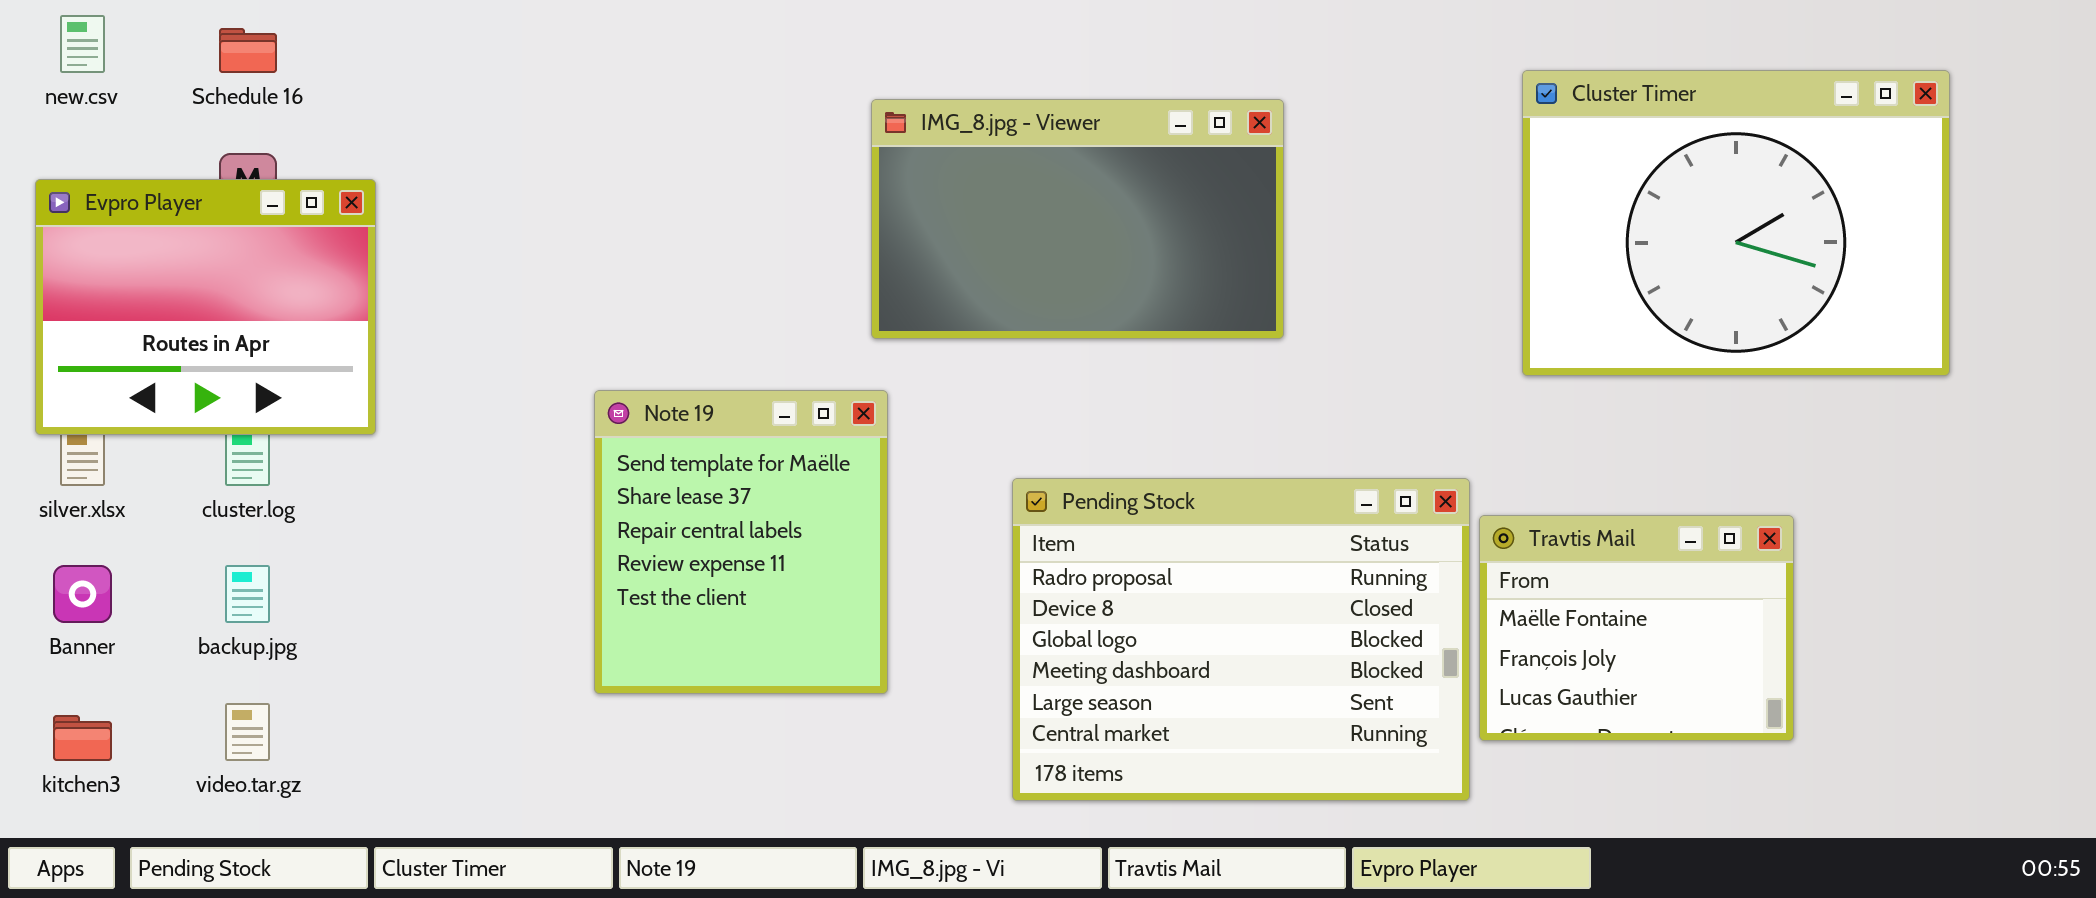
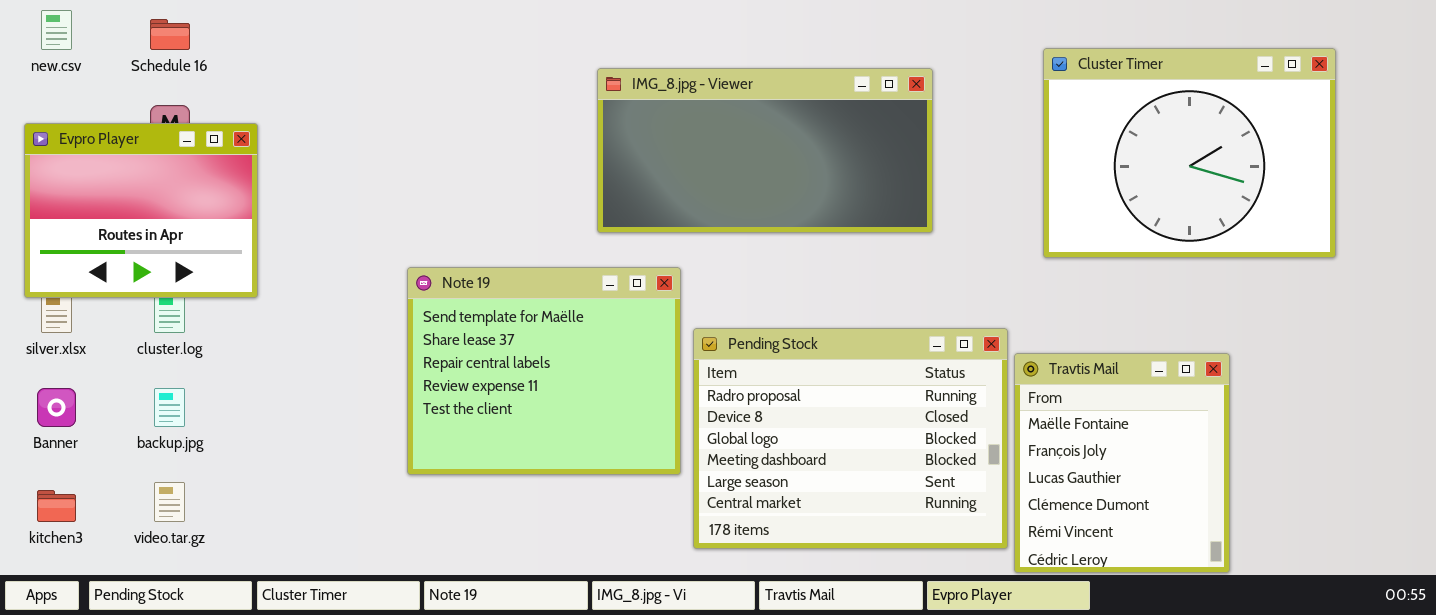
IMG_8.jpg - Viewer: [871,99,1284,339] -> [597,68,933,233], resized
Note 19: [594,390,888,694] -> [407,267,681,475], resized
Travtis Mail: [1479,515,1794,741] -> [1014,353,1230,573], resized

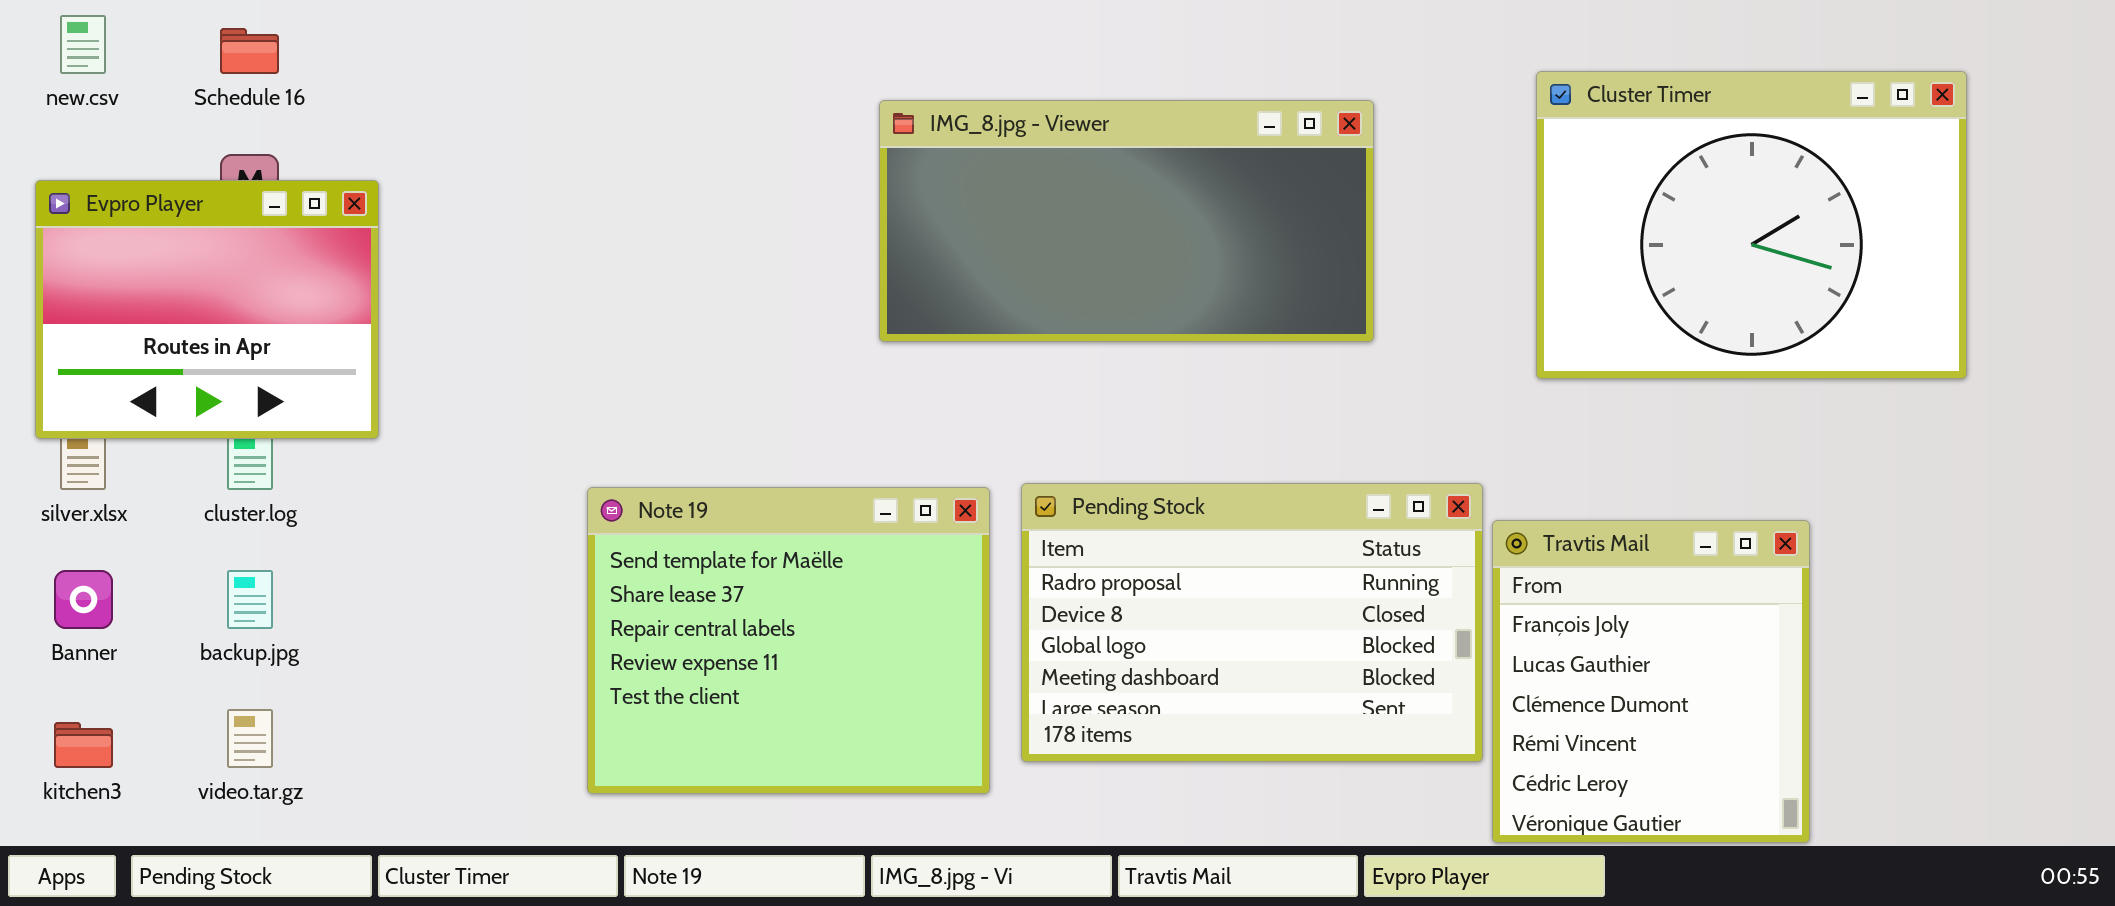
Note 19: [407,267,681,475] -> [587,487,990,794], moved
Pending Stock: [693,328,1008,549] -> [1021,483,1483,762], resized
Travtis Mail: [1014,353,1230,573] -> [1492,520,1810,843], scrolled down 1 row

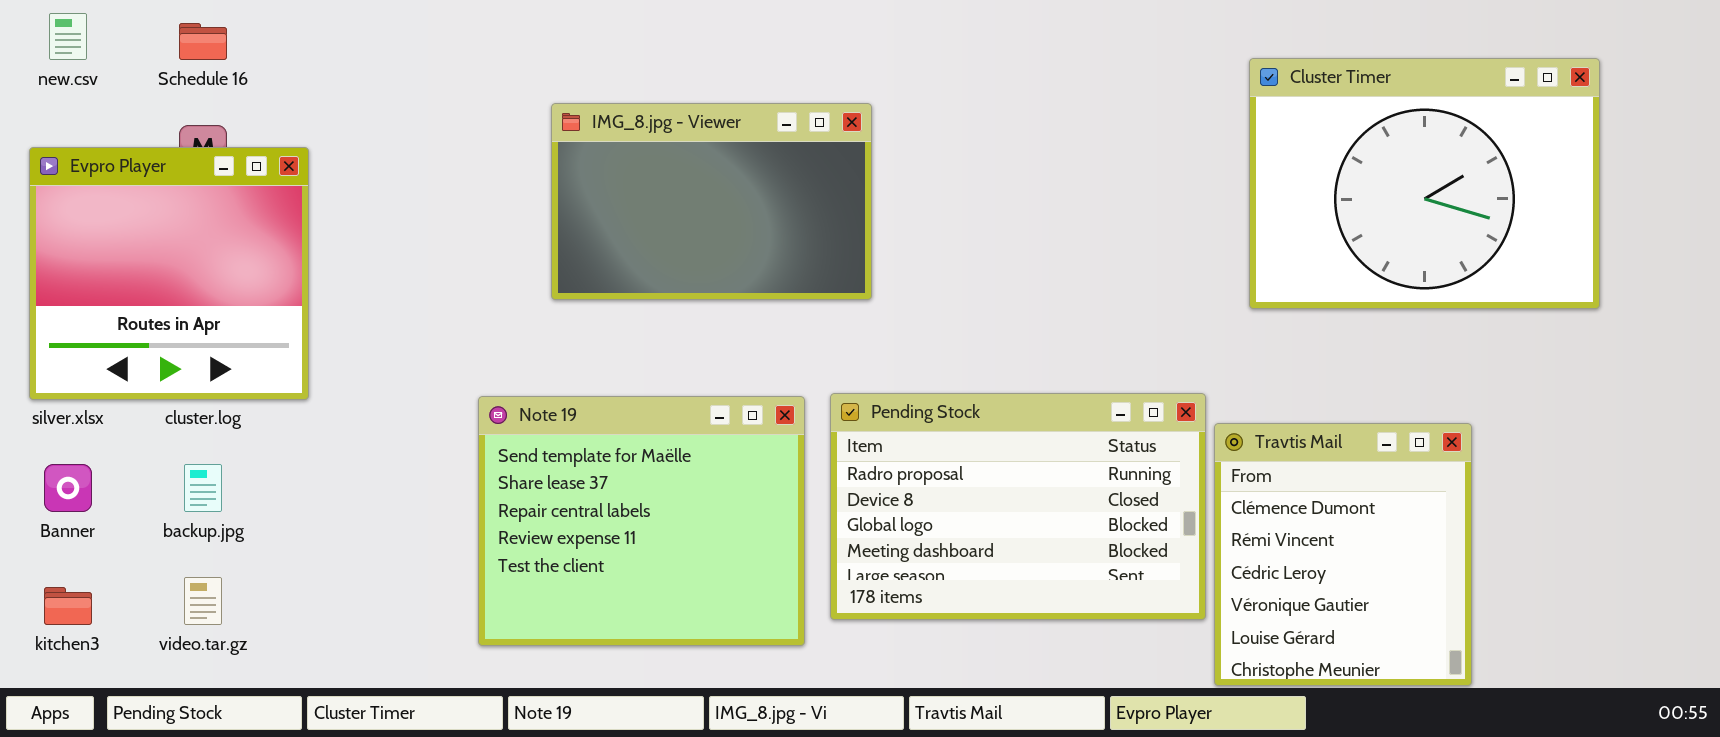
IMG_8.jpg - Viewer: [879,100,1374,342] -> [551,103,872,300], moved, resized
Evpro Player: [35,180,379,439] -> [29,147,309,400], resized
Travtis Mail: [1492,520,1810,843] -> [1214,423,1472,686], scrolled down 2 rows

